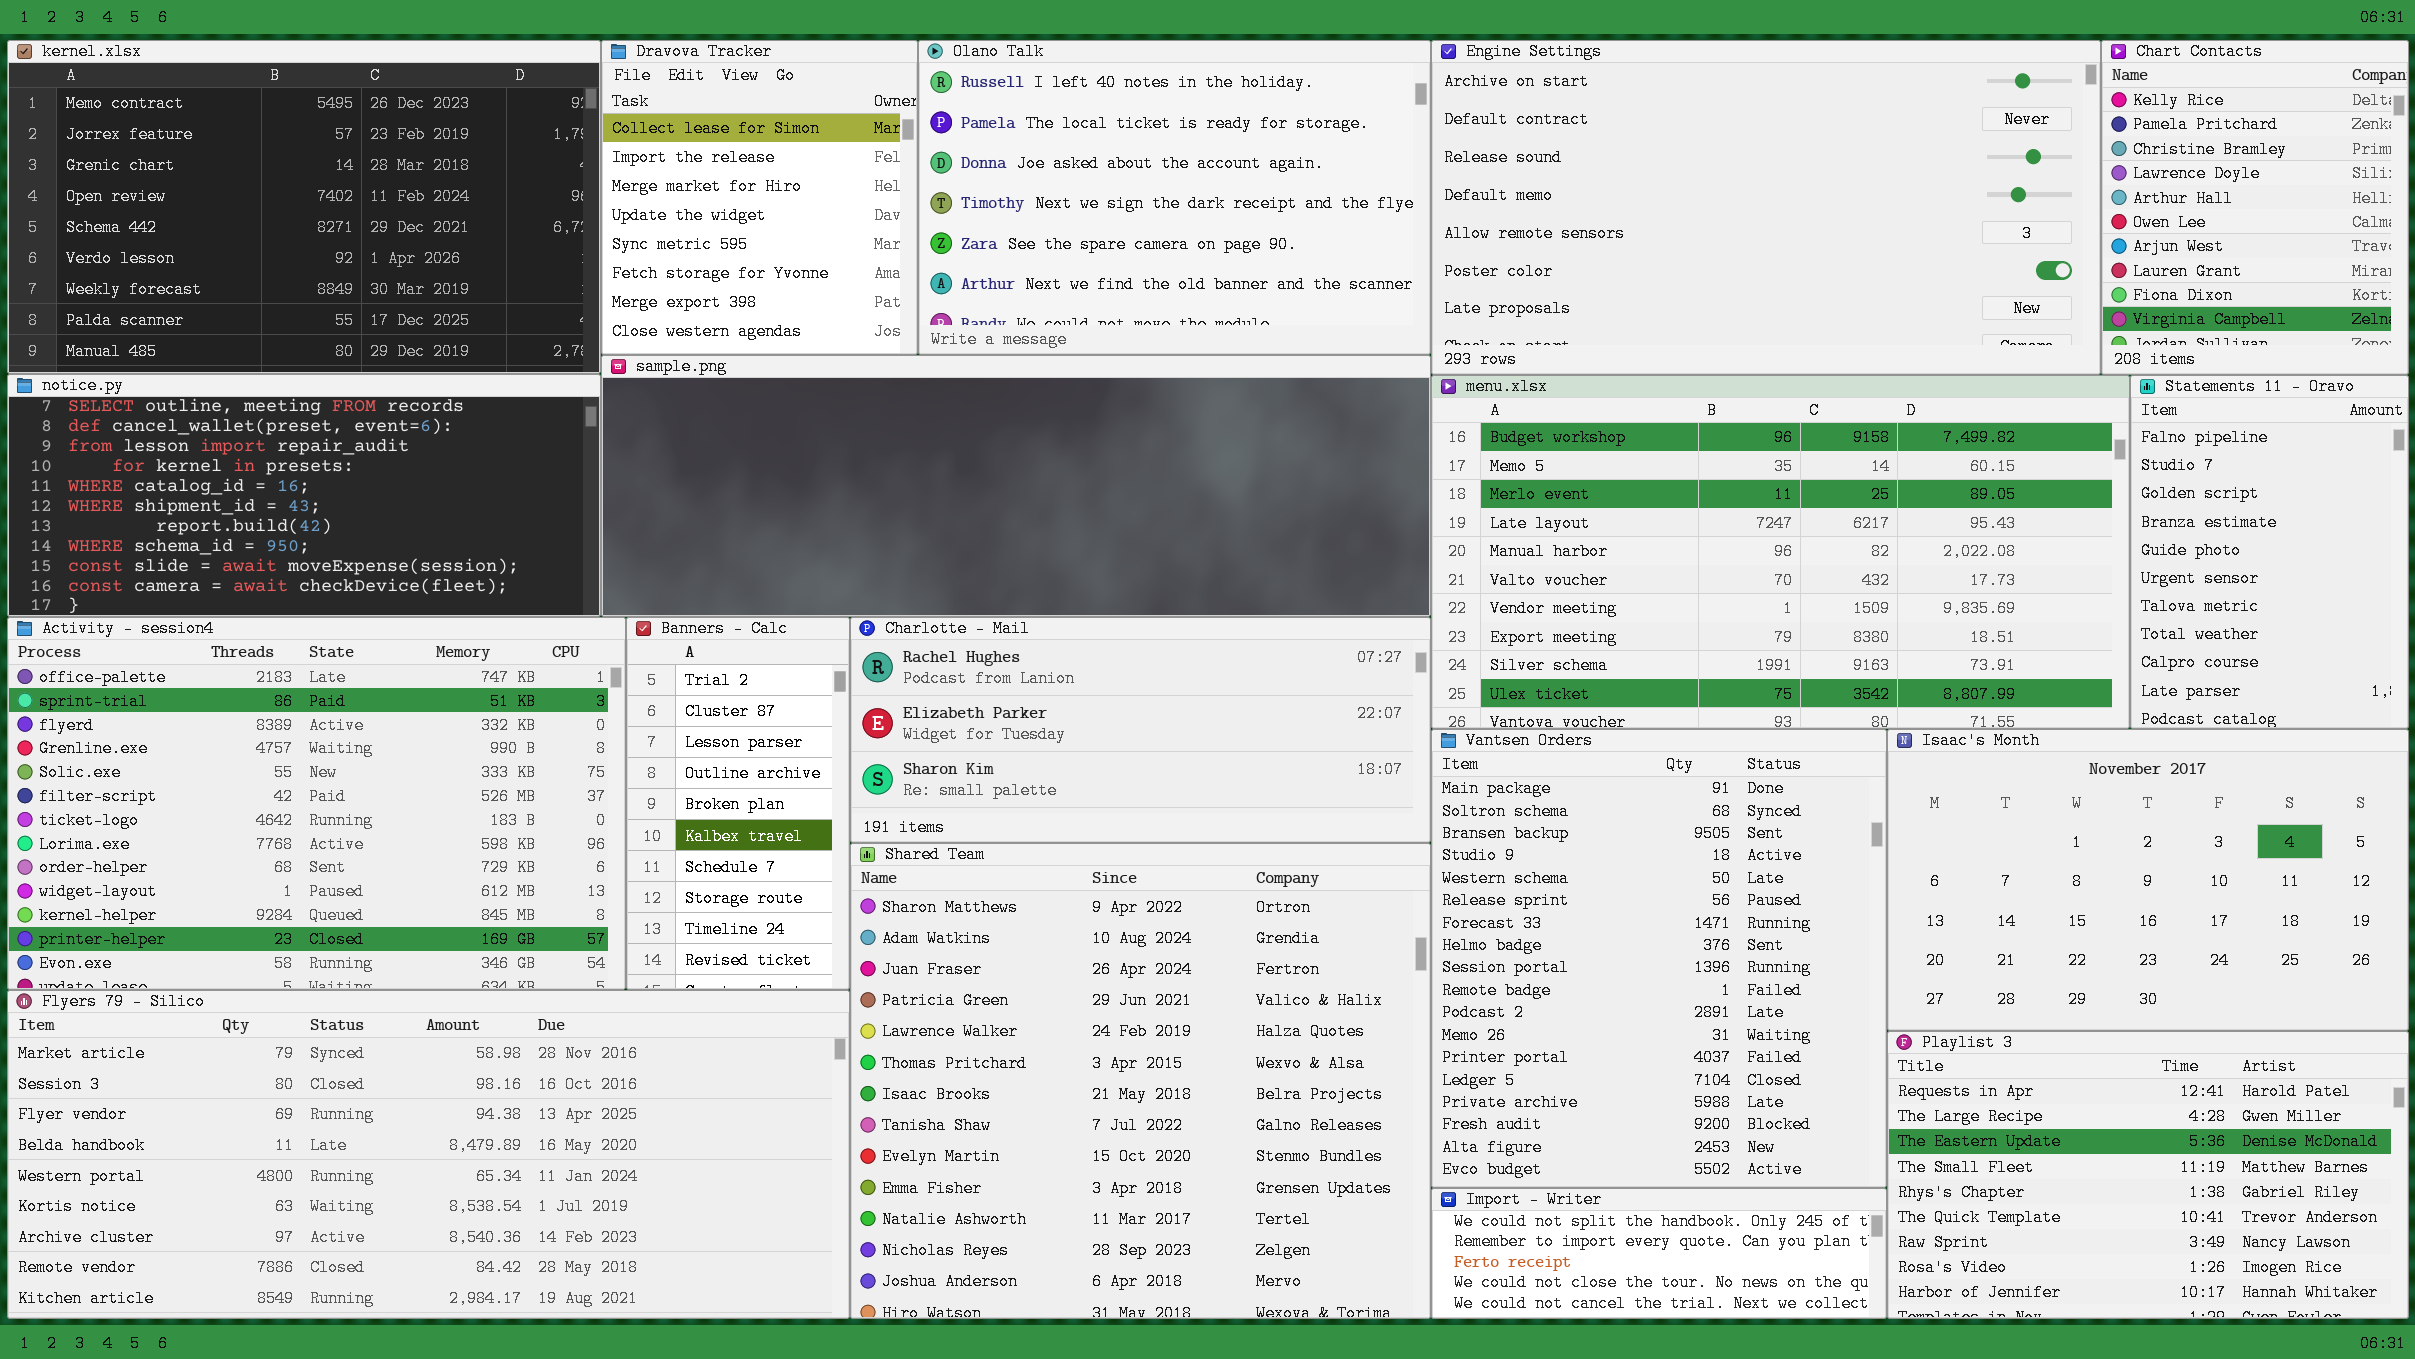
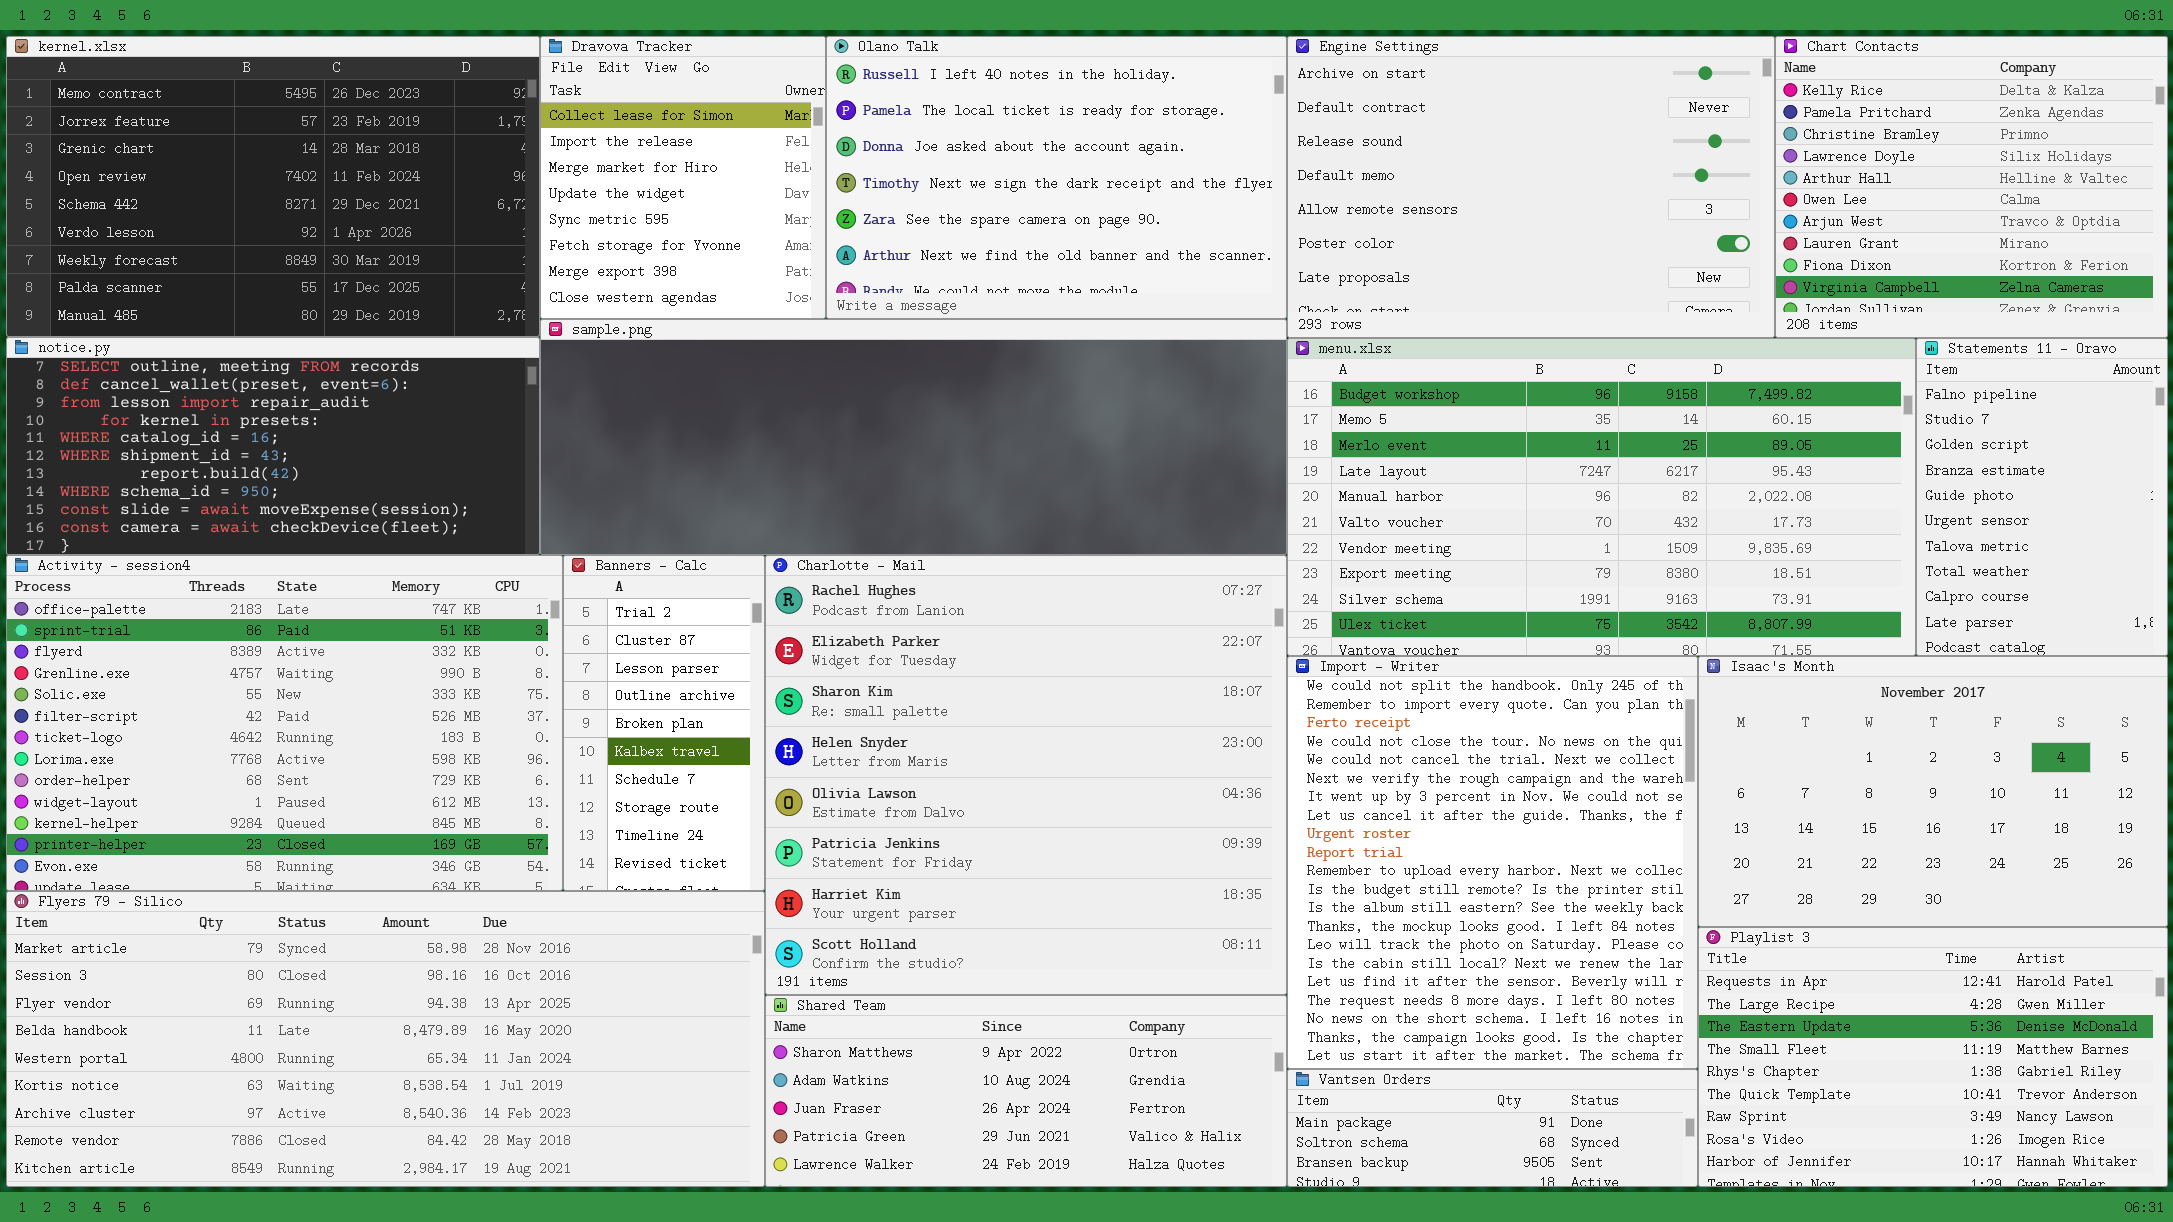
Engine Settings: [1431,40,2101,375] -> [1287,36,1775,338], resized
Chart Contacts: [2101,40,2409,375] -> [1775,36,2168,338], resized
Charlotte - Mail: [850,617,1431,843] -> [765,555,1287,995], resized
Vantsen Orders: [1431,729,1887,1188] -> [1287,1069,1698,1187], moved, resized
Shared Team: [850,843,1431,1319] -> [765,995,1287,1187], resized
Import - Writer: [1431,1188,1887,1319] -> [1287,656,1698,1069], moved, resized

